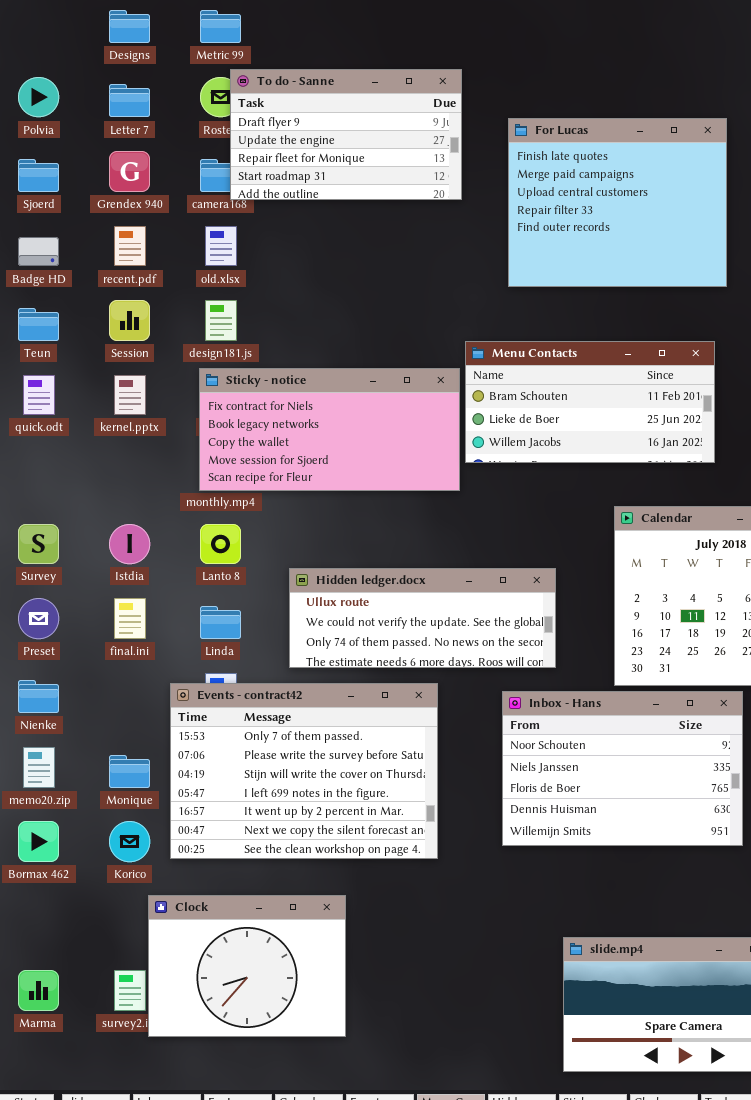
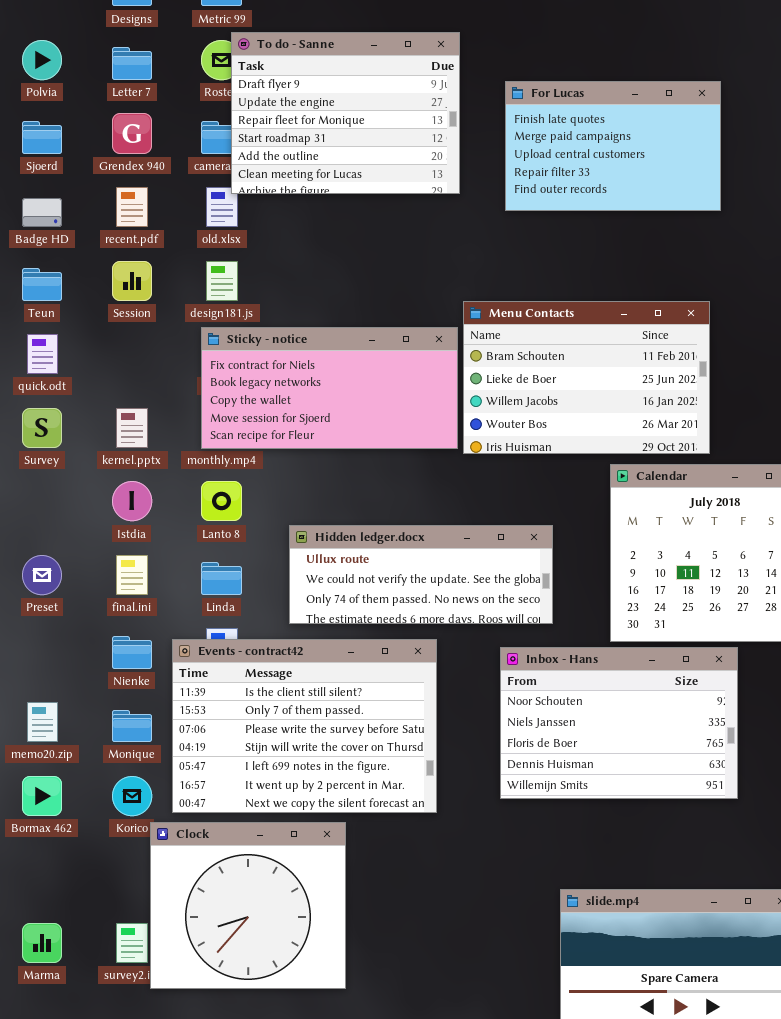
To do - Sanne: [230,69,462,200] -> [231,32,460,194], resized
For Lucas: [508,118,727,287] -> [505,81,721,211], resized
Menu Contacts: [465,341,715,463] -> [463,301,710,454], resized
kernel.pptx: [114,375,146,415] -> [116,408,148,448], moved
Survey: [18,524,59,564] -> [22,408,62,448], moved
Nienke: [18,680,59,713] -> [112,636,152,669], moved
Events - contract42: [170,683,438,859] -> [172,639,437,813], scrolled up 1 row
Clock: [148,895,346,1037] -> [150,822,346,989], resized

